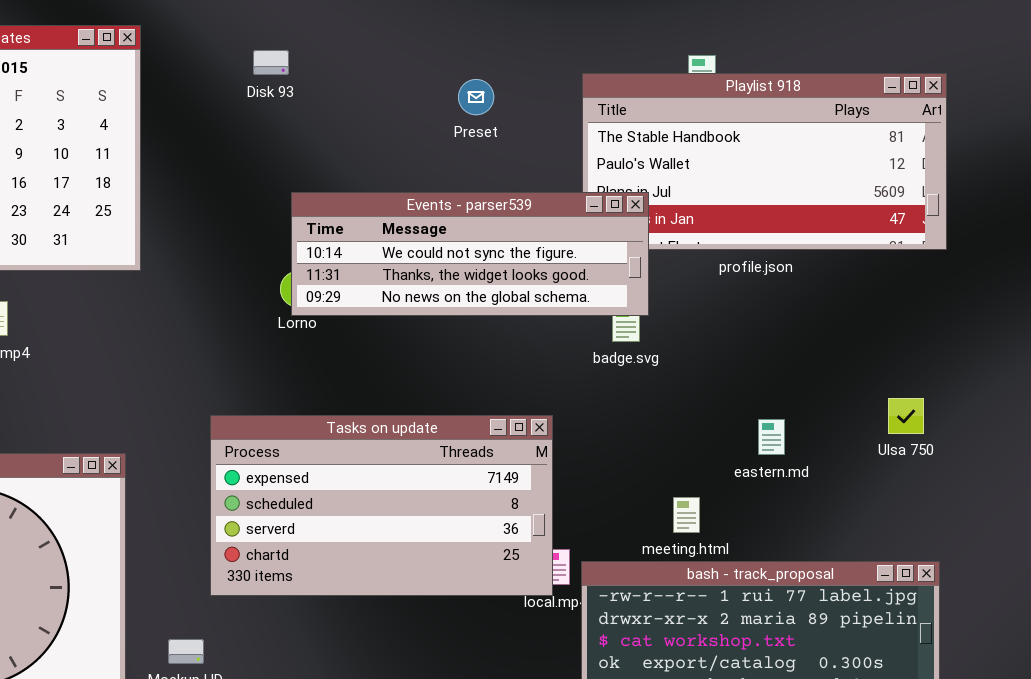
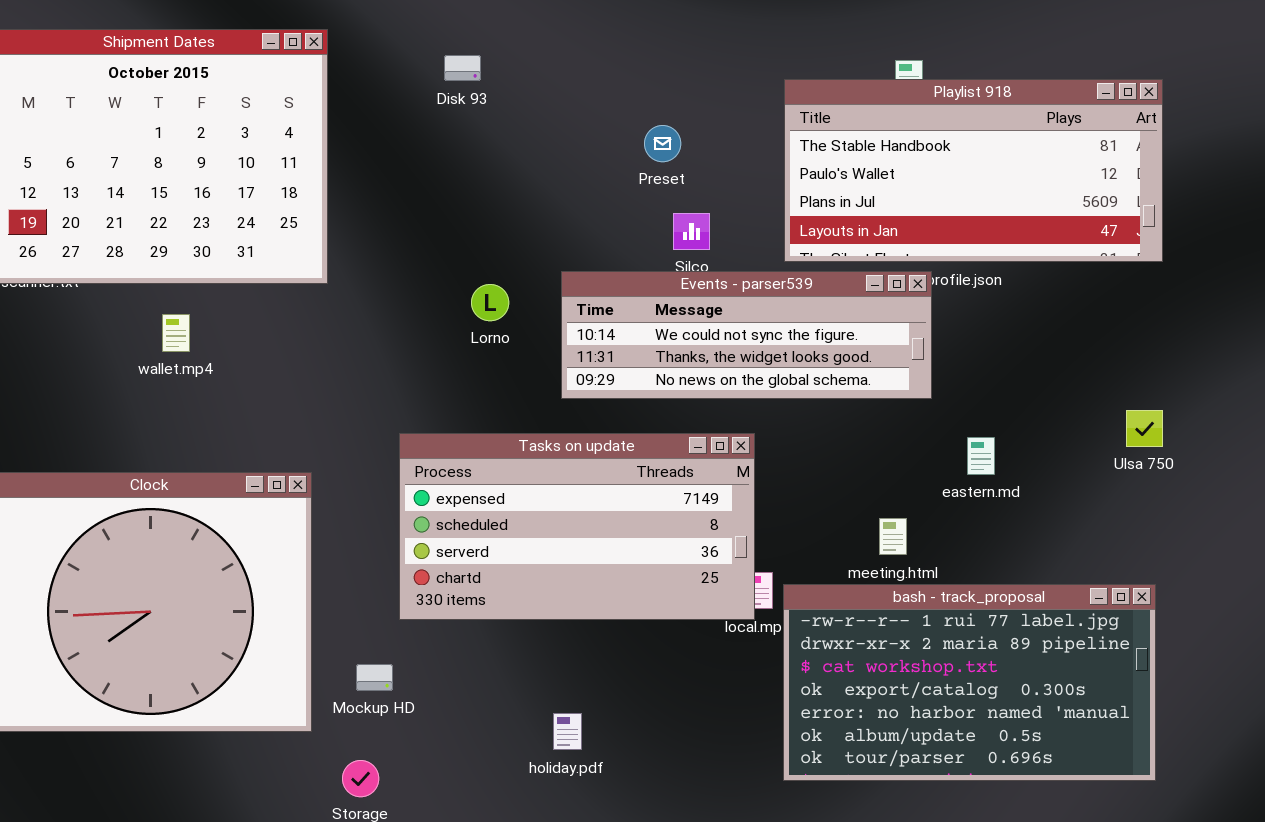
Preset: [458,79,494,115] -> [644,125,681,162], moved
Events - parser539: [291,192,649,316] -> [561,271,932,399], moved
Ulsa 750: [888,398,924,434] -> [1126,410,1163,447], moved

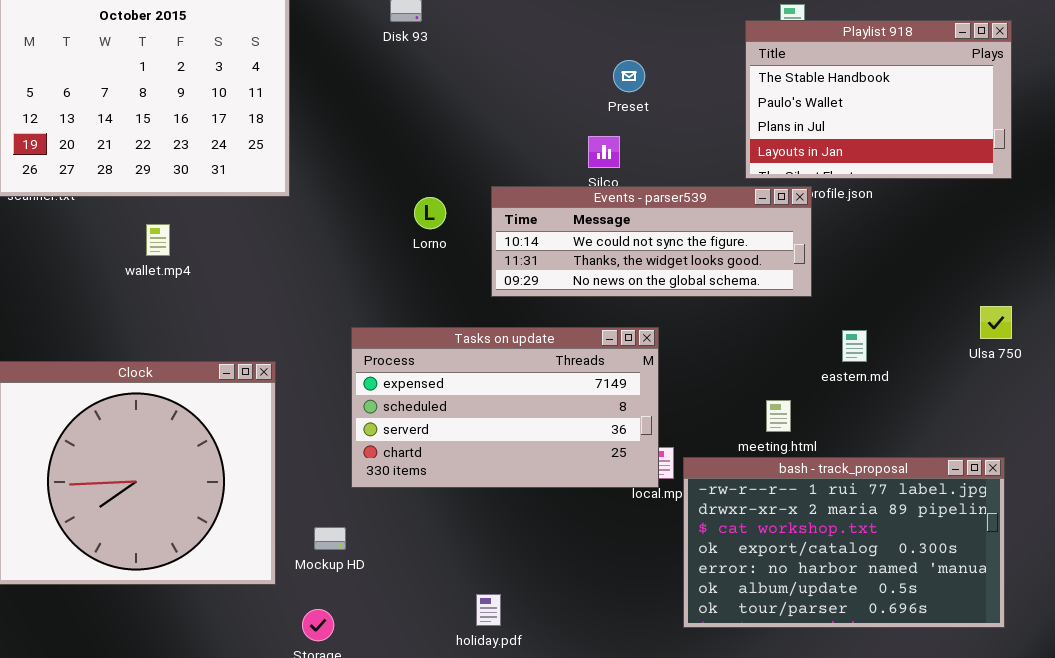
Playlist 918: [784,79,1163,262] -> [745,20,1012,179], resized
Preset: [644,125,681,162] -> [613,60,645,92], moved
holiday.pdf: [553,713,582,750] -> [476,594,501,626], moved

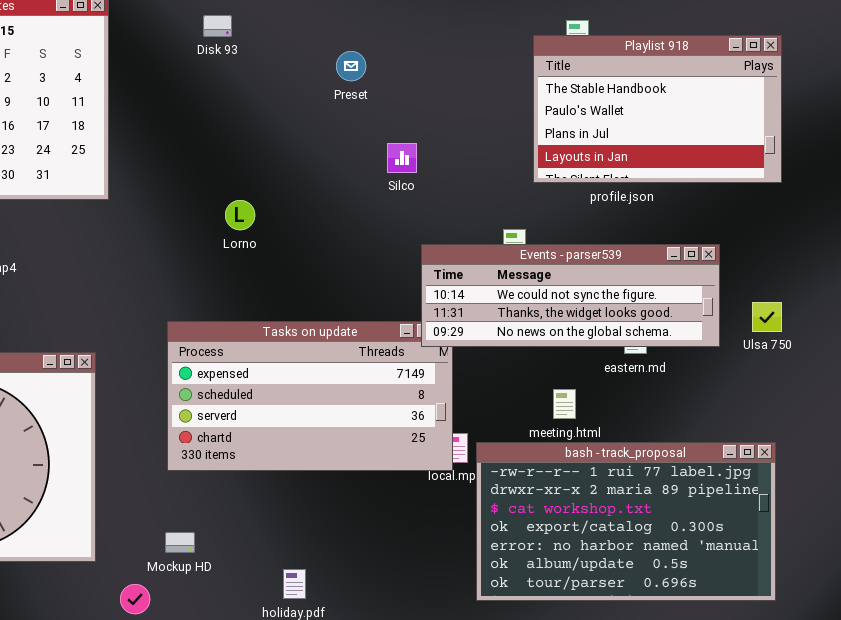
Preset: [613,60,645,92] -> [336,51,366,81], moved
Events - parser539: [491,186,812,297] -> [421,244,720,347], moved
Mockup HD: [314,527,346,550] -> [165,532,195,553], moved

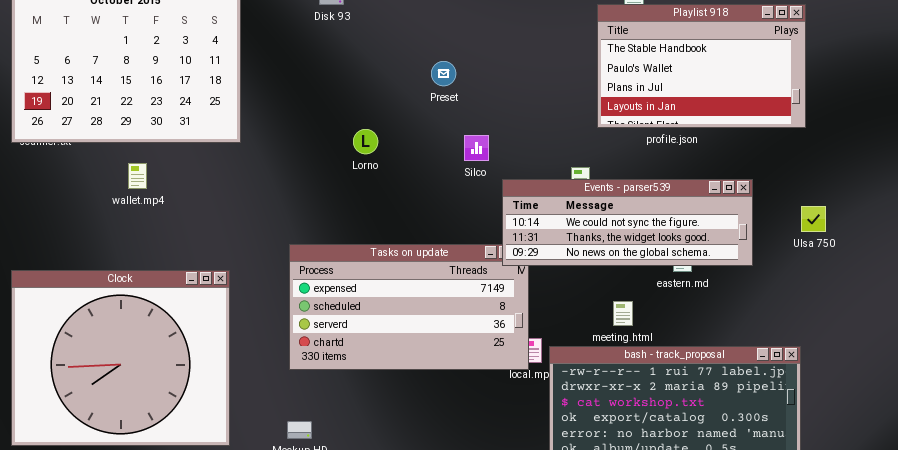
Preset: [336,51,366,81] -> [431,61,456,86], moved
Silco: [387,143,417,173] -> [464,135,489,161], moved
Lorno: [225,200,255,230] -> [353,129,378,154], moved
Ulsa 750: [752,302,782,332] -> [801,206,826,232], moved

